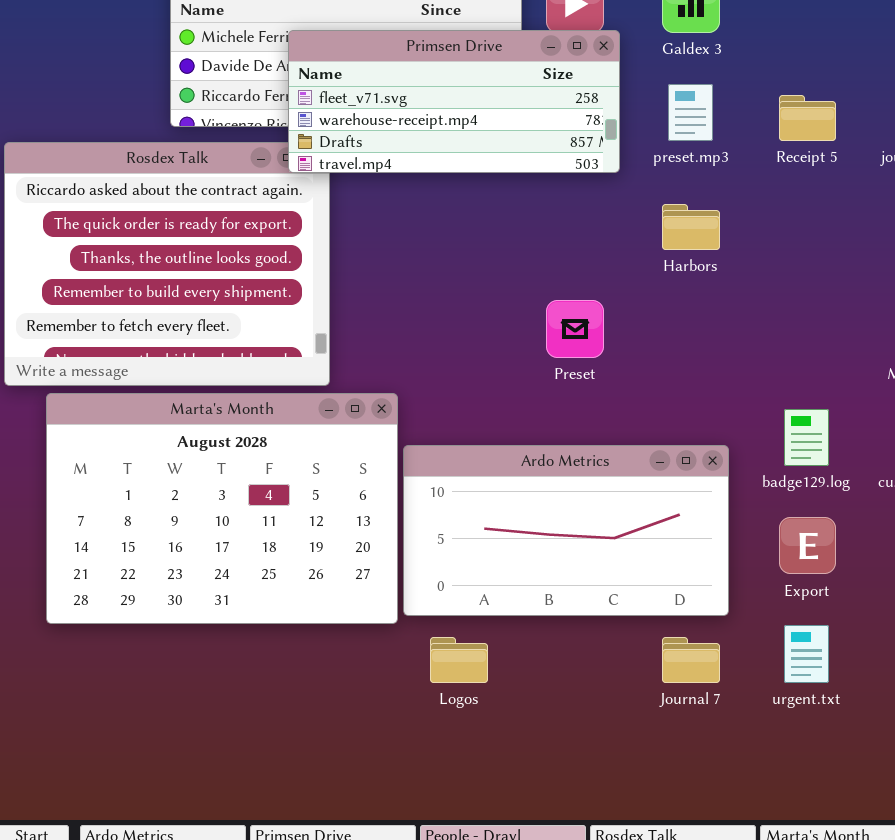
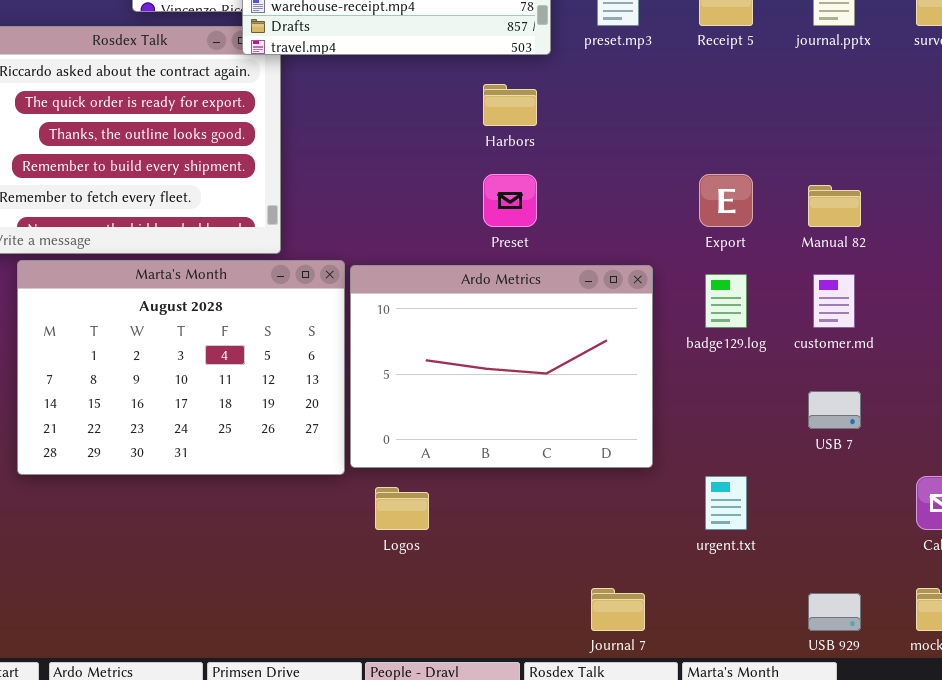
Harbors: [662,204,720,250] -> [483,84,537,126], moved
Ardo Metrics: [403,445,729,616] -> [350,265,653,468], resized
Export: [779,517,836,574] -> [699,174,753,227], moved
Journal 7: [662,637,720,683] -> [591,588,645,631], moved

